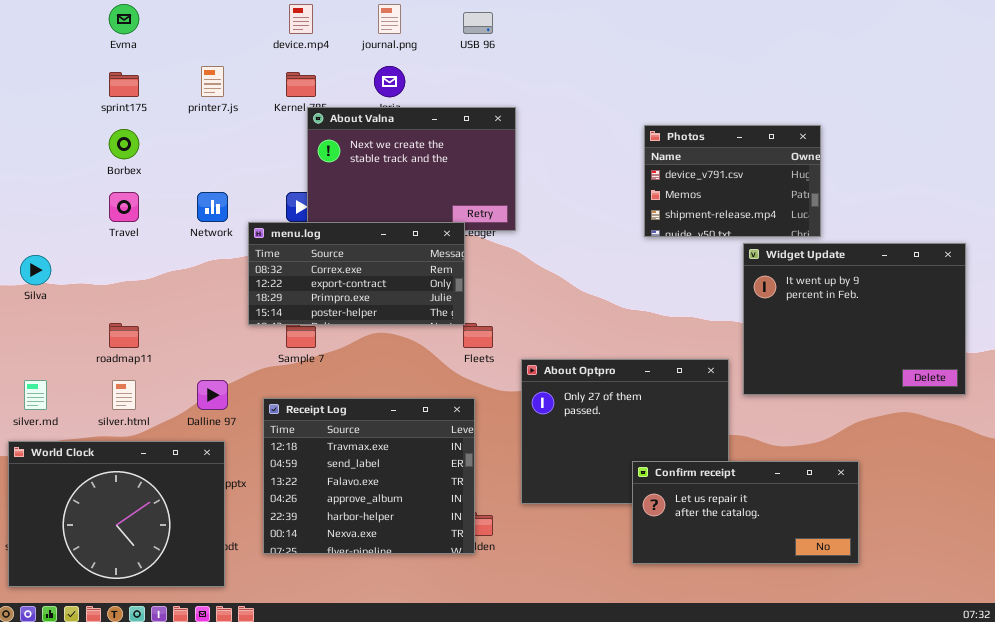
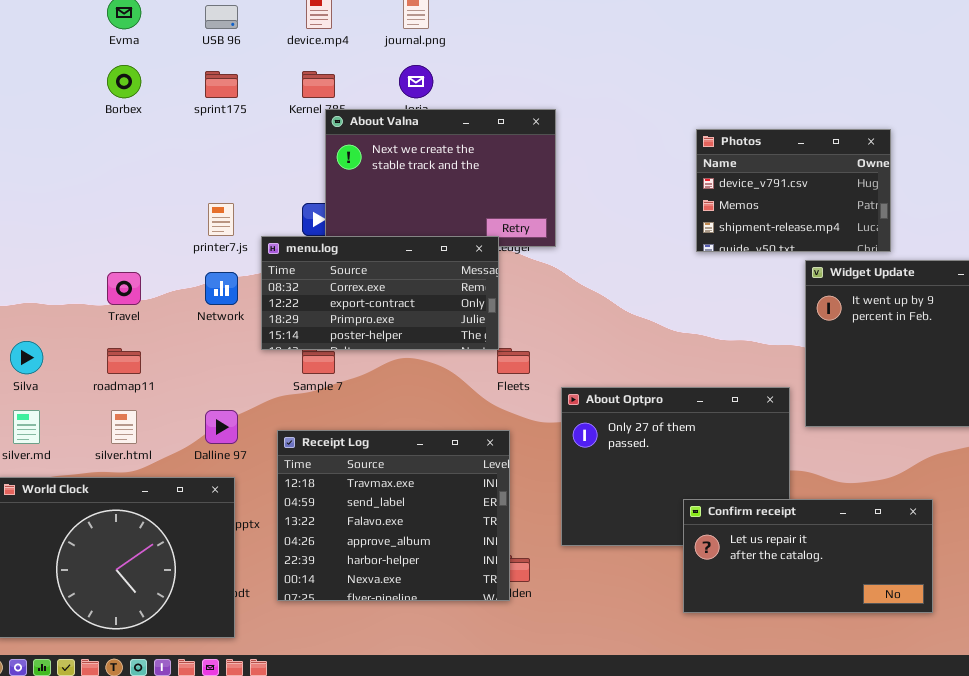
USB 96: [463,12,493,34] -> [205,5,238,29], moved
printer7.js: [201,66,224,97] -> [208,203,234,236], moved
sprint175: [109,72,139,97] -> [205,71,238,98], moved
Borbex: [109,129,139,159] -> [107,65,141,98], moved
Travel: [109,192,139,222] -> [107,272,141,305], moved
Network: [197,192,228,222] -> [205,272,238,305], moved
Silva: [20,255,51,285] -> [10,341,43,374], moved

